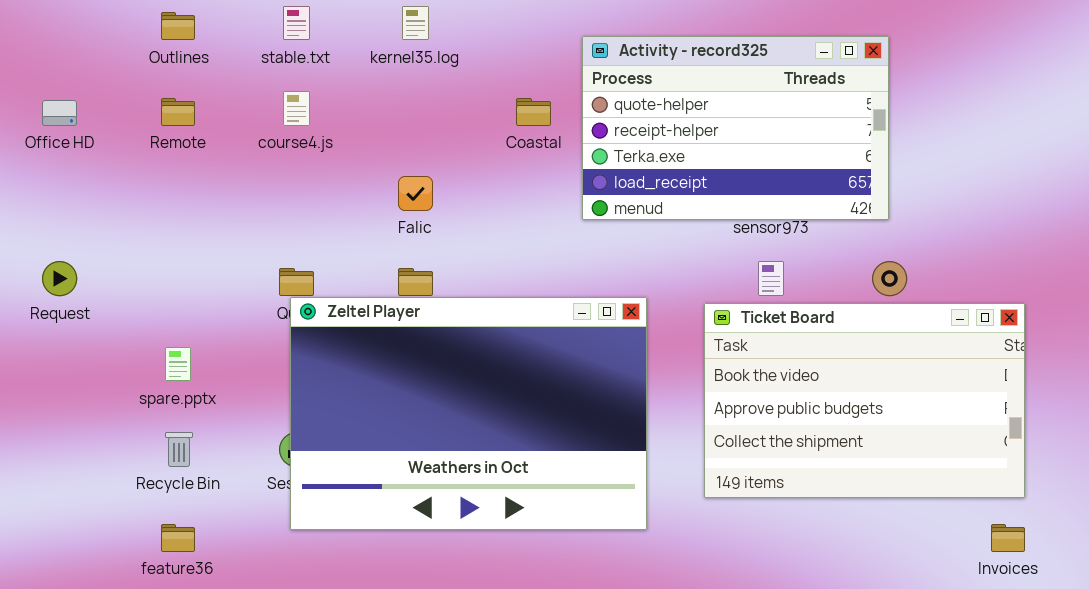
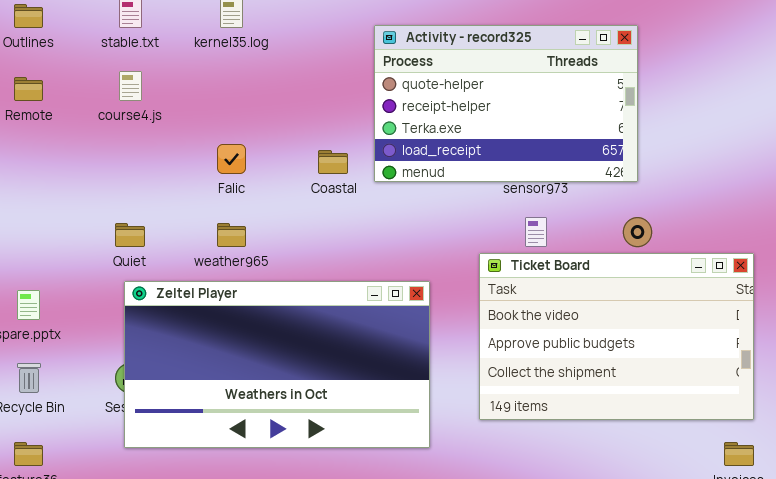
Coastal: [516,98,551,126] -> [318,150,348,174], moved
Zeltel Player: [290,297,647,530] -> [124,281,430,448], resized

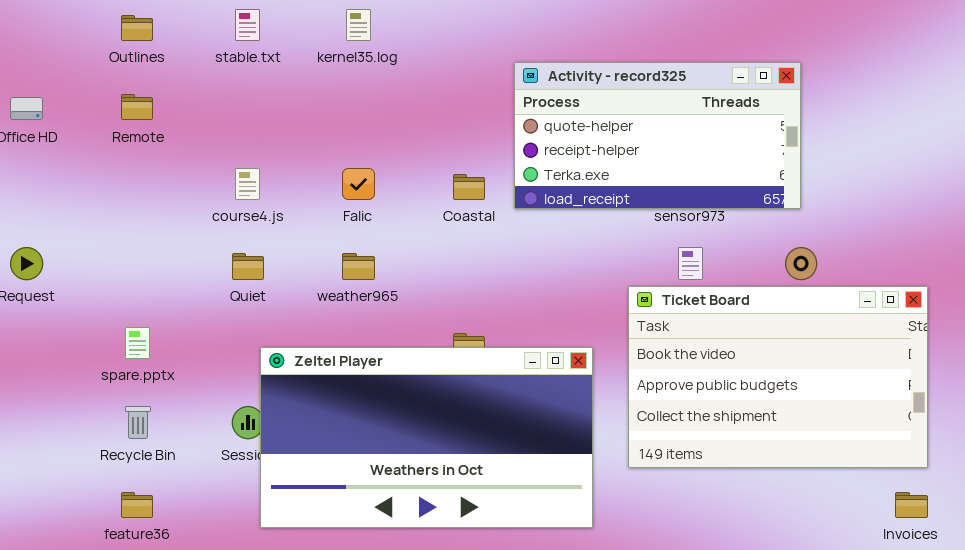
Activity - record325: [374,25,638,182] -> [514,62,801,209], resized
course4.js: [119,71,142,101] -> [235,168,260,200], moved
Zeltel Player: [124,281,430,448] -> [260,347,593,528], moved

